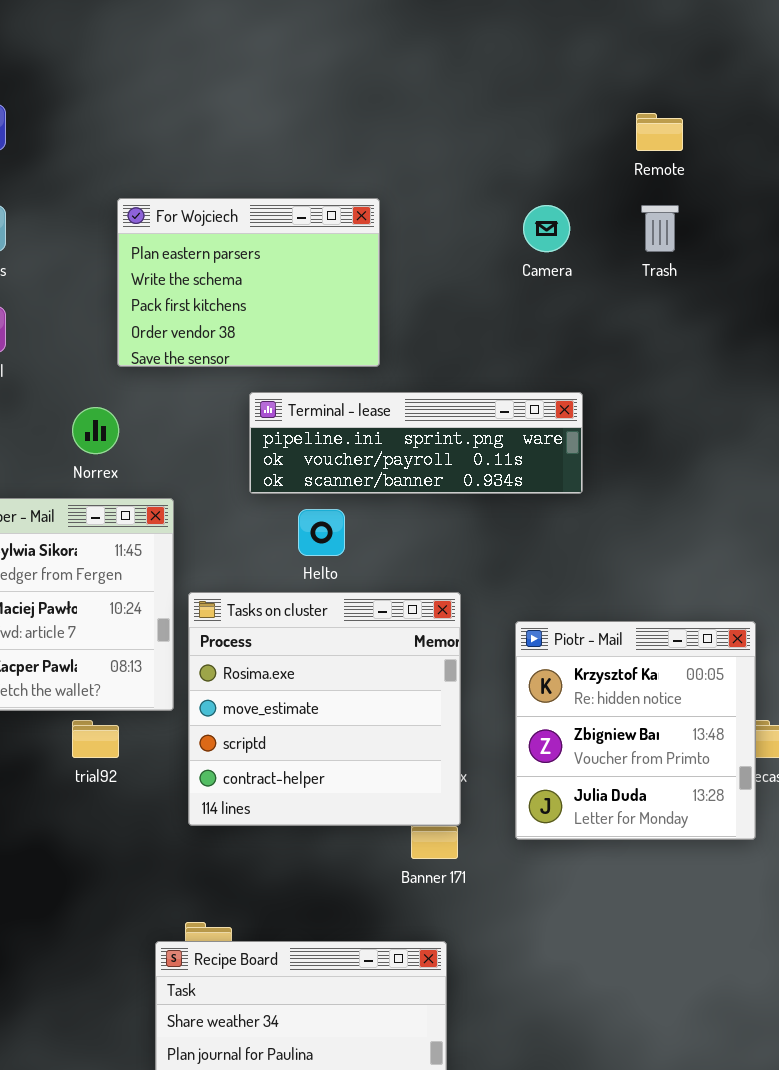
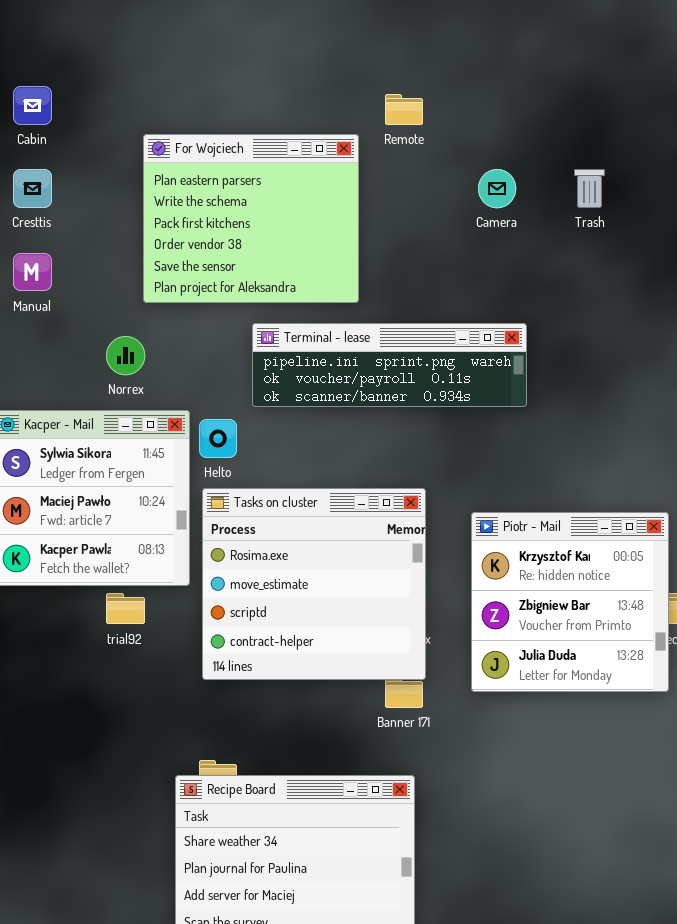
Remote: [636,113,683,151] -> [385,94,423,125], moved
For Wojciech: [117,198,380,367] -> [143,134,359,303], resized
Helto: [298,509,345,556] -> [199,419,237,458], moved

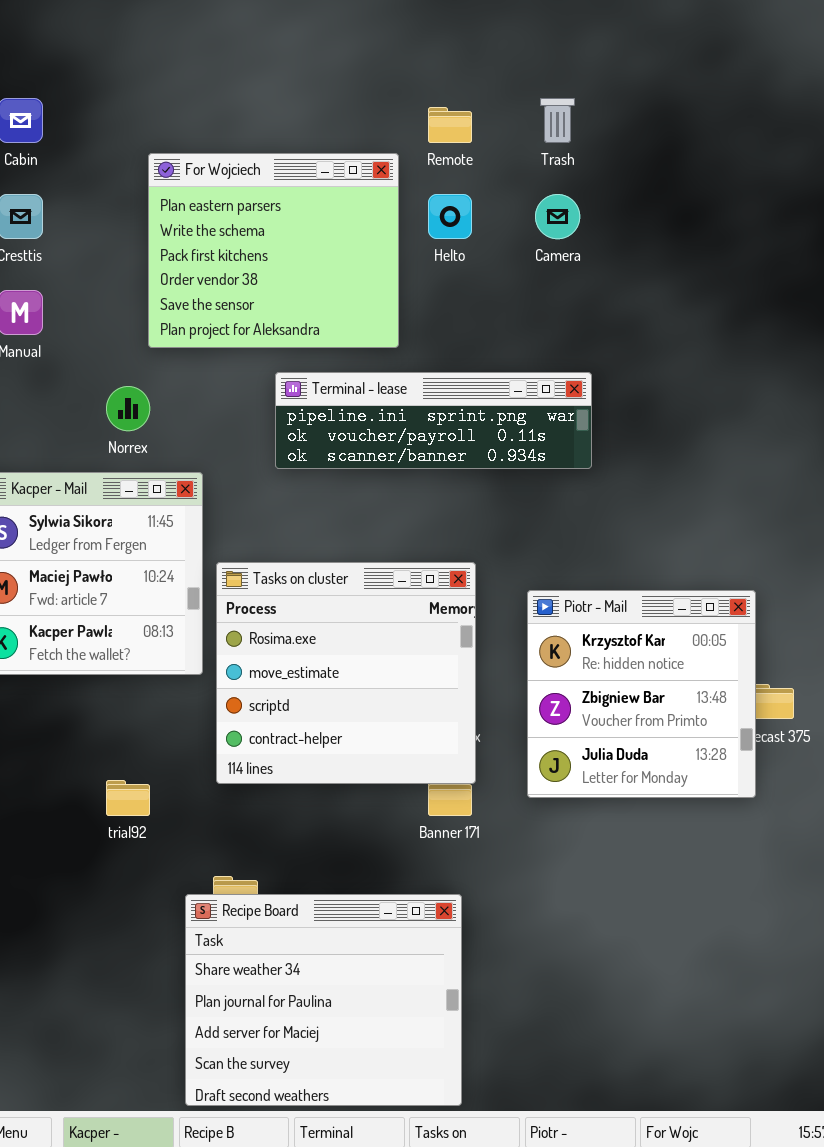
Trash: [574,169,605,208] -> [540,98,575,143], moved
Helto: [199,419,237,458] -> [428,194,472,239], moved
trial92: [106,593,145,624] -> [106,780,150,816], moved

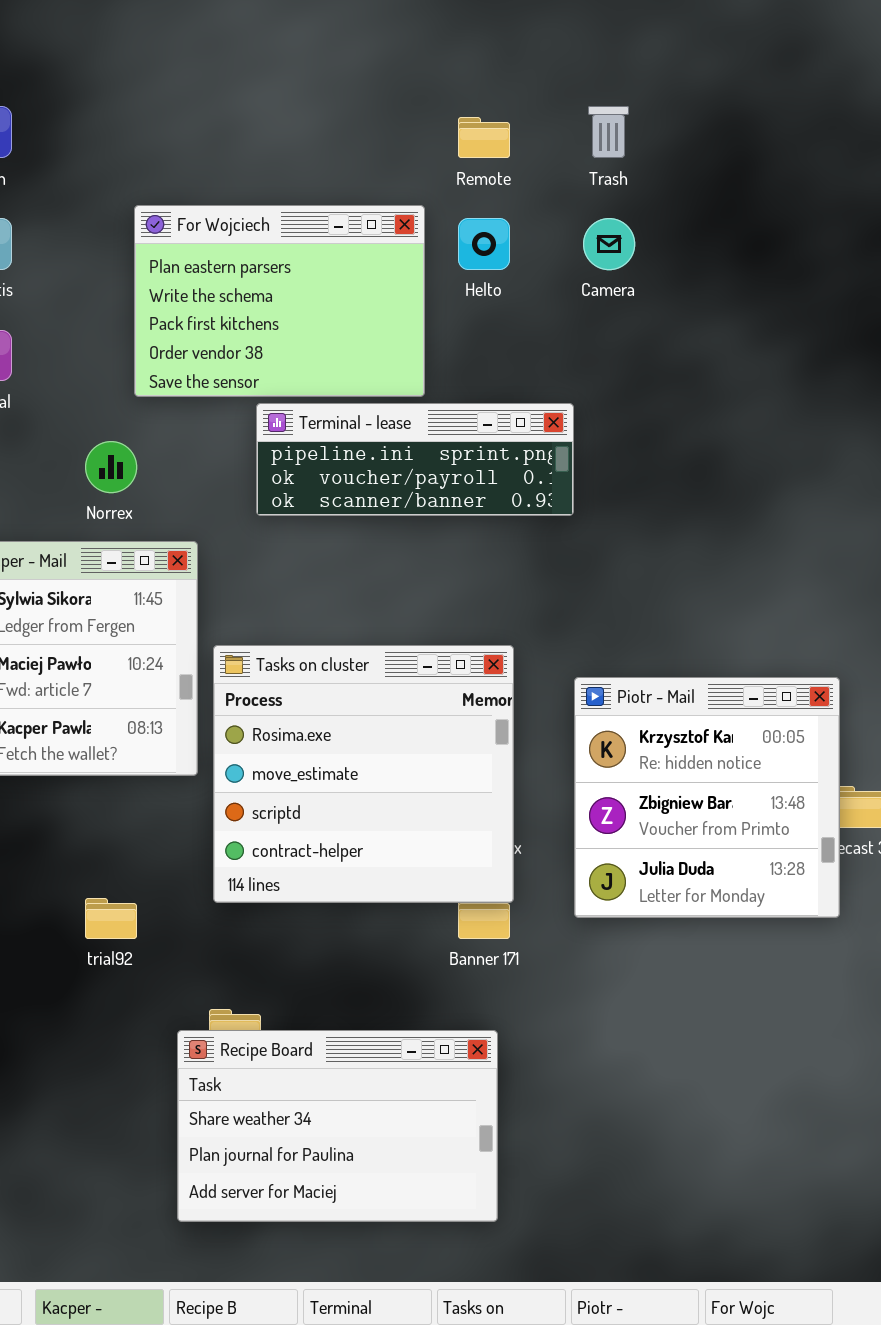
For Wojciech: [148,153,399,348] -> [134,205,425,397], resized
Terminal - lease: [275,372,592,469] -> [256,403,574,516], moved, resized
Recipe Board: [185,894,462,1106] -> [177,1030,498,1222], resized

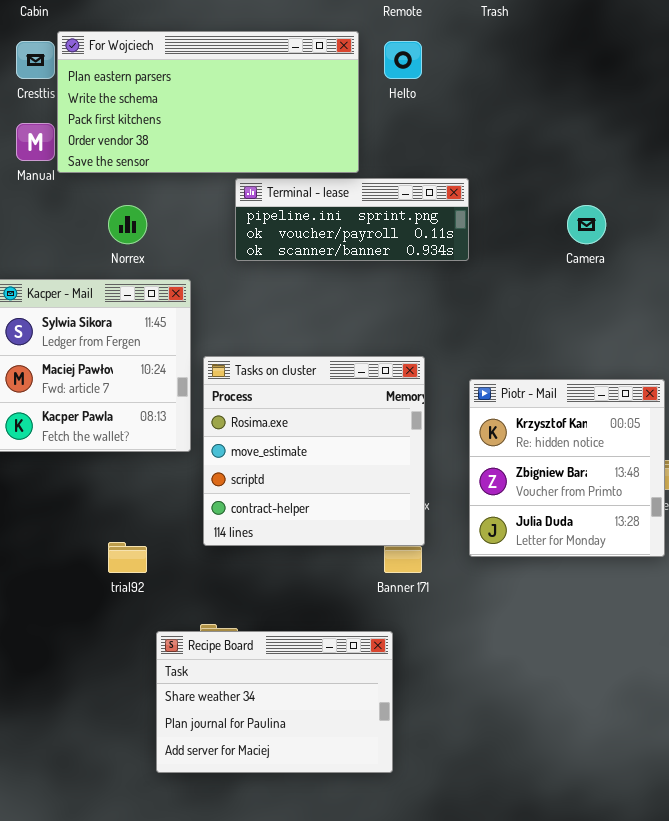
For Wojciech: [134,205,425,397] -> [57,31,359,173], resized
Camera: [583,218,635,270] -> [567,205,606,244], moved
Recipe Board: [177,1030,498,1222] -> [156,631,393,773], moved

